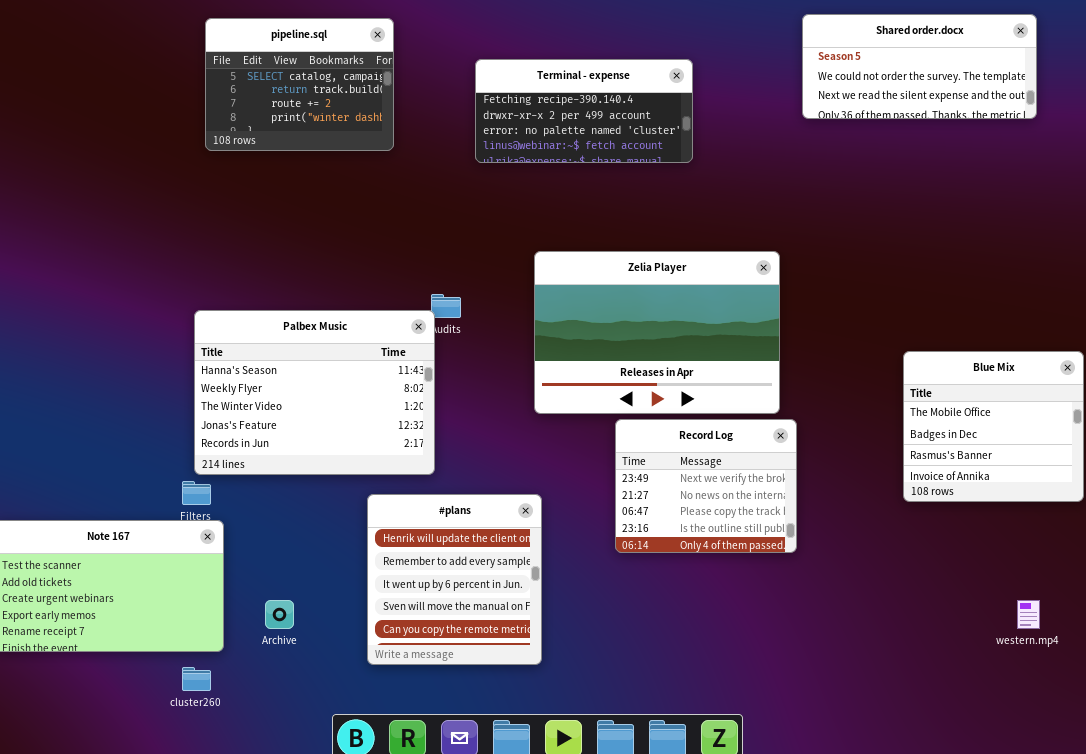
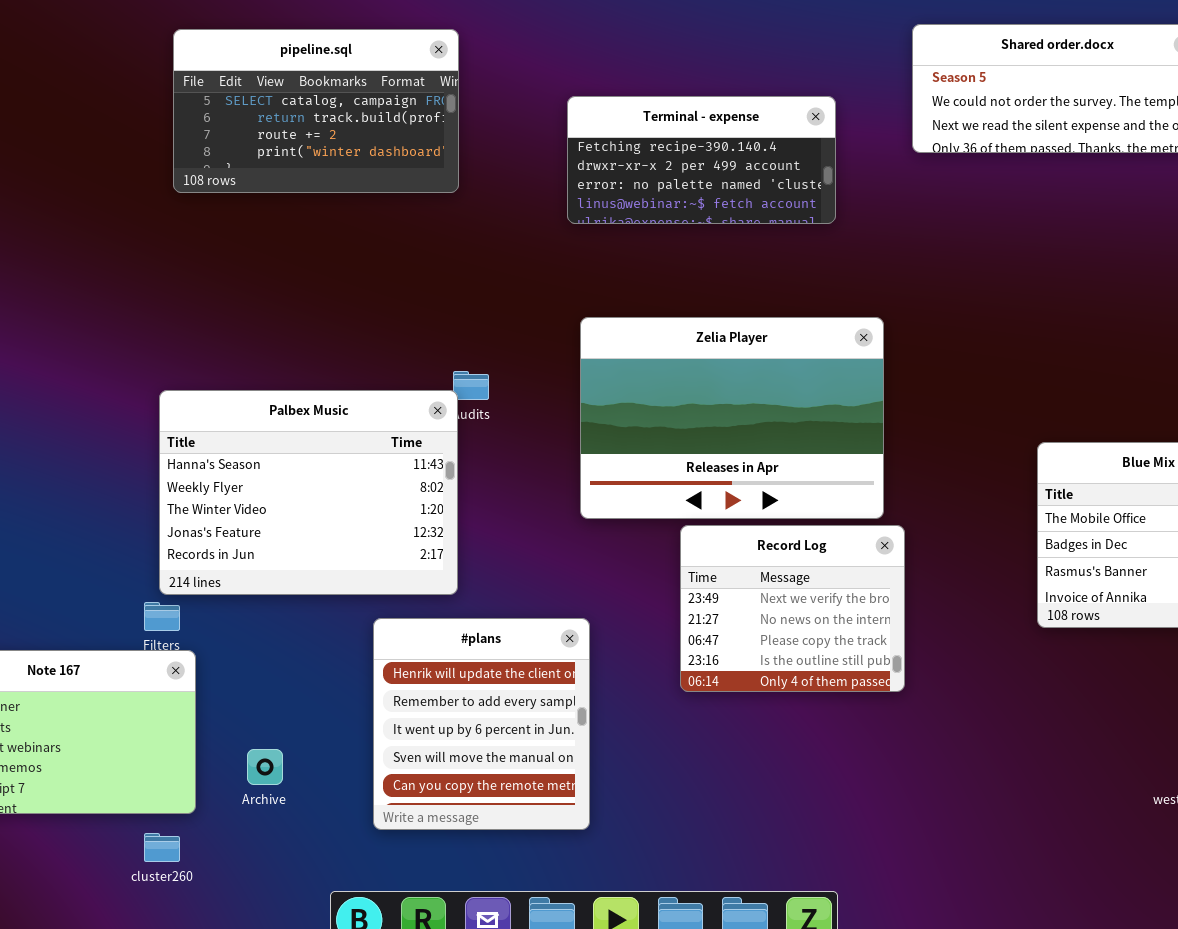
pipeline.sql: [205,18,394,151] -> [173,29,459,193], resized
Terminal - expense: [475,59,693,163] -> [567,96,836,224], moved

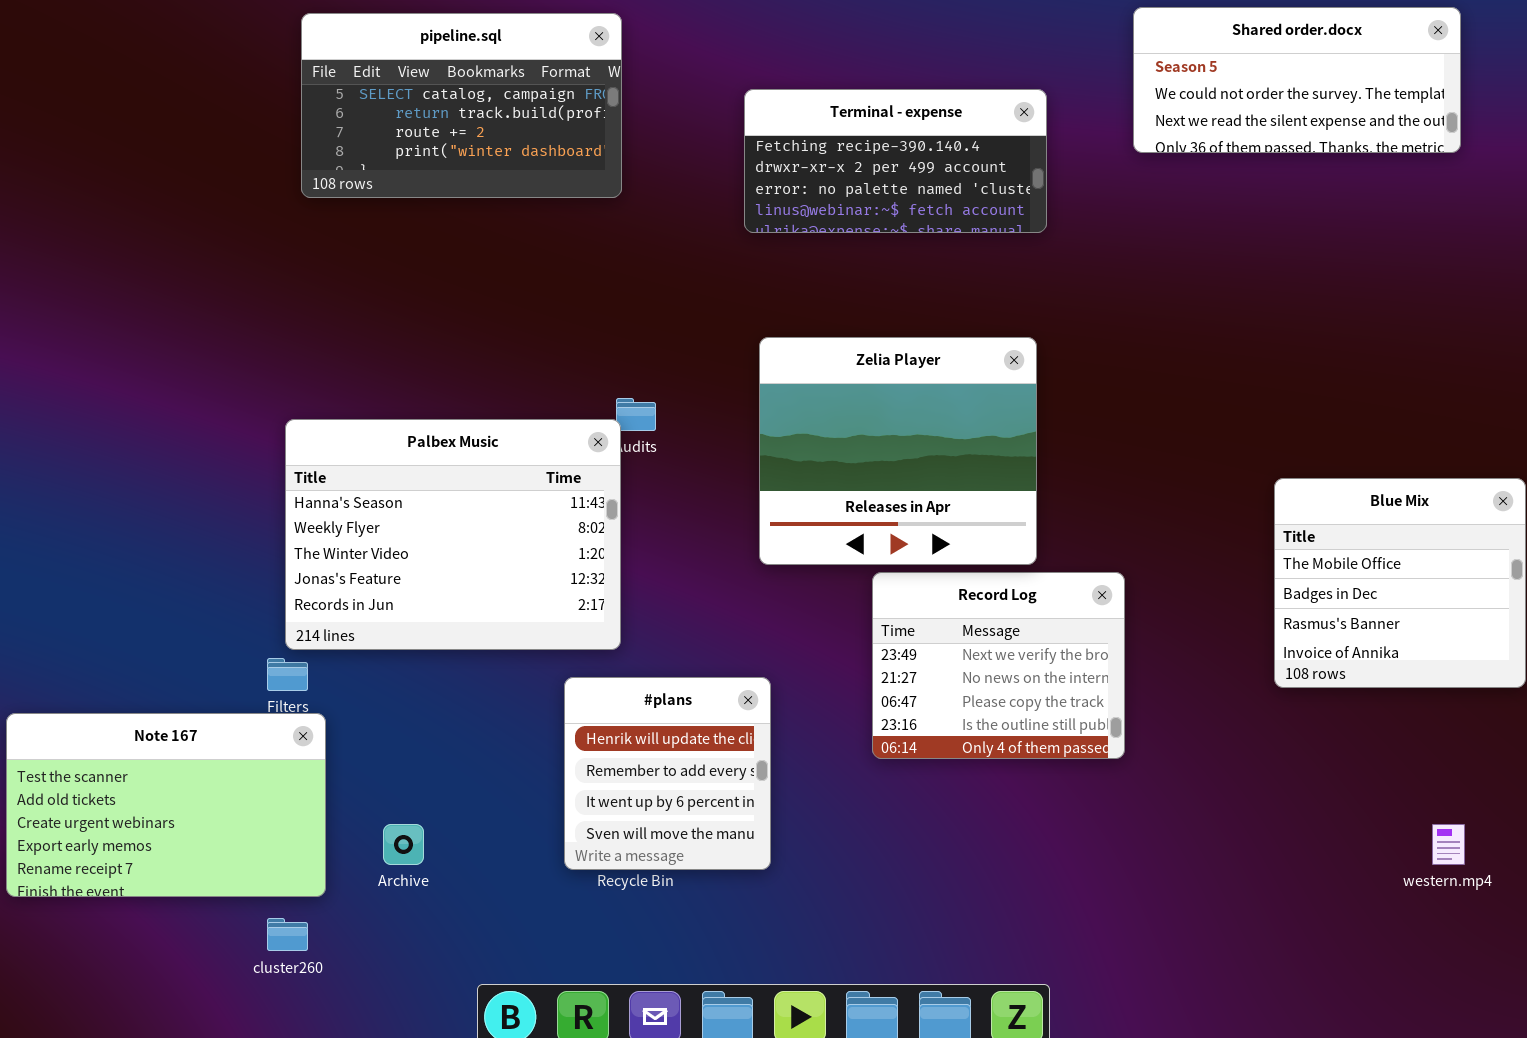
Zelia Player: [580,317,884,519] -> [759,337,1037,565], resized
#plans: [373,618,590,830] -> [564,677,771,870], resized

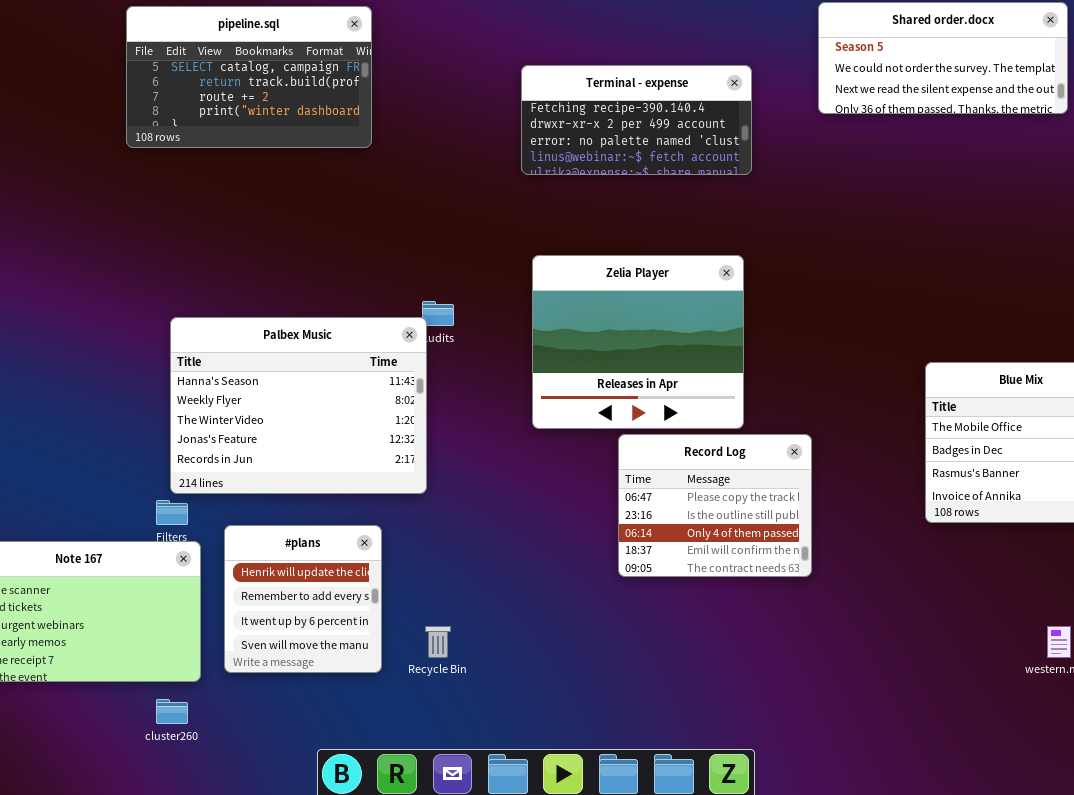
pipeline.sql: [301,13,622,198] -> [126,6,372,148], moved
Record Log: [872,572,1125,759] -> [618,434,812,577], scrolled down 2 rows
#plans: [564,677,771,870] -> [224,525,382,673], moved

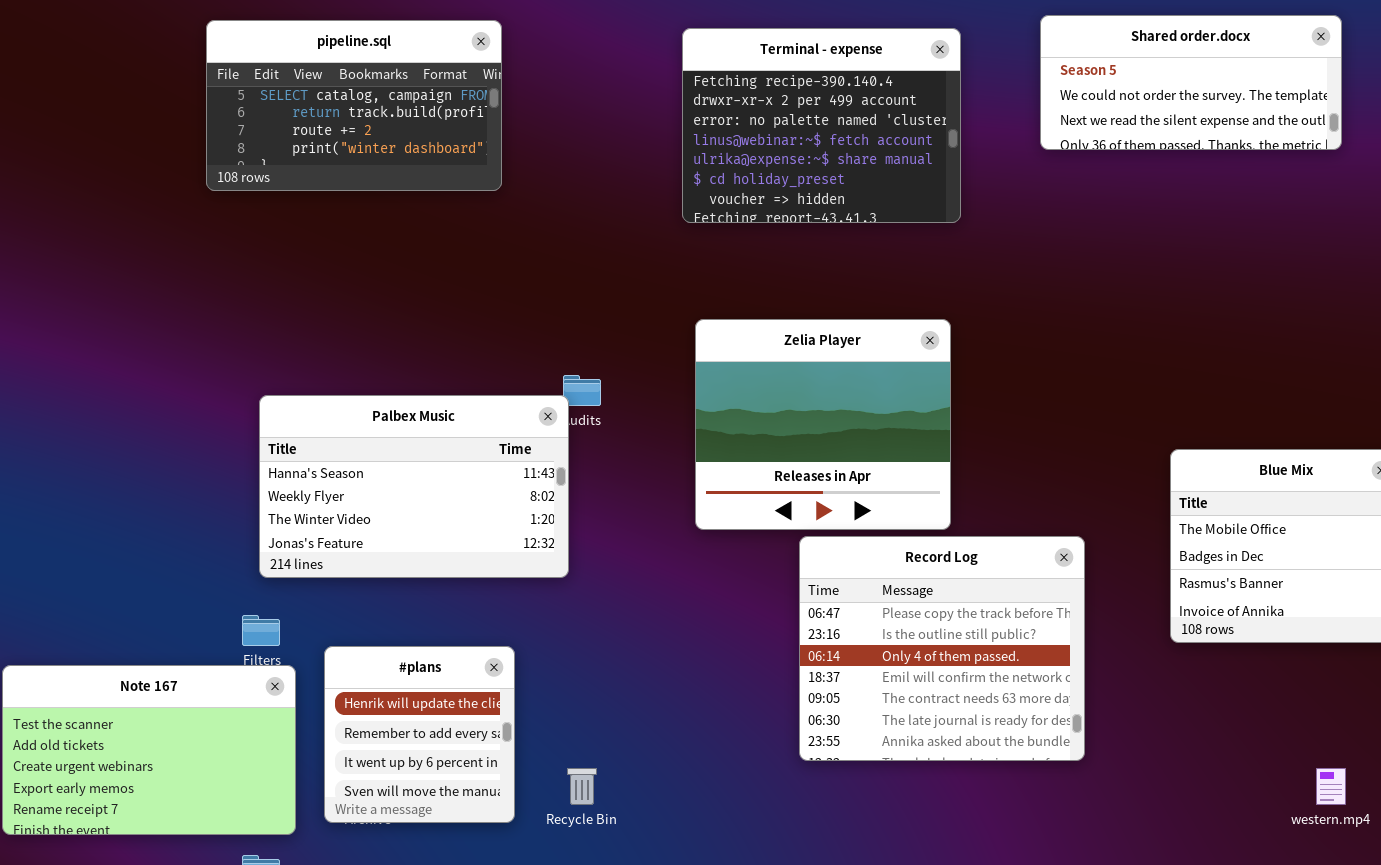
Terminal - expense: [521,65,752,175] -> [682,28,961,223], resized
Palbex Music: [170,317,427,494] -> [259,395,569,578], resized
Record Log: [618,434,812,577] -> [799,536,1085,761], resized

